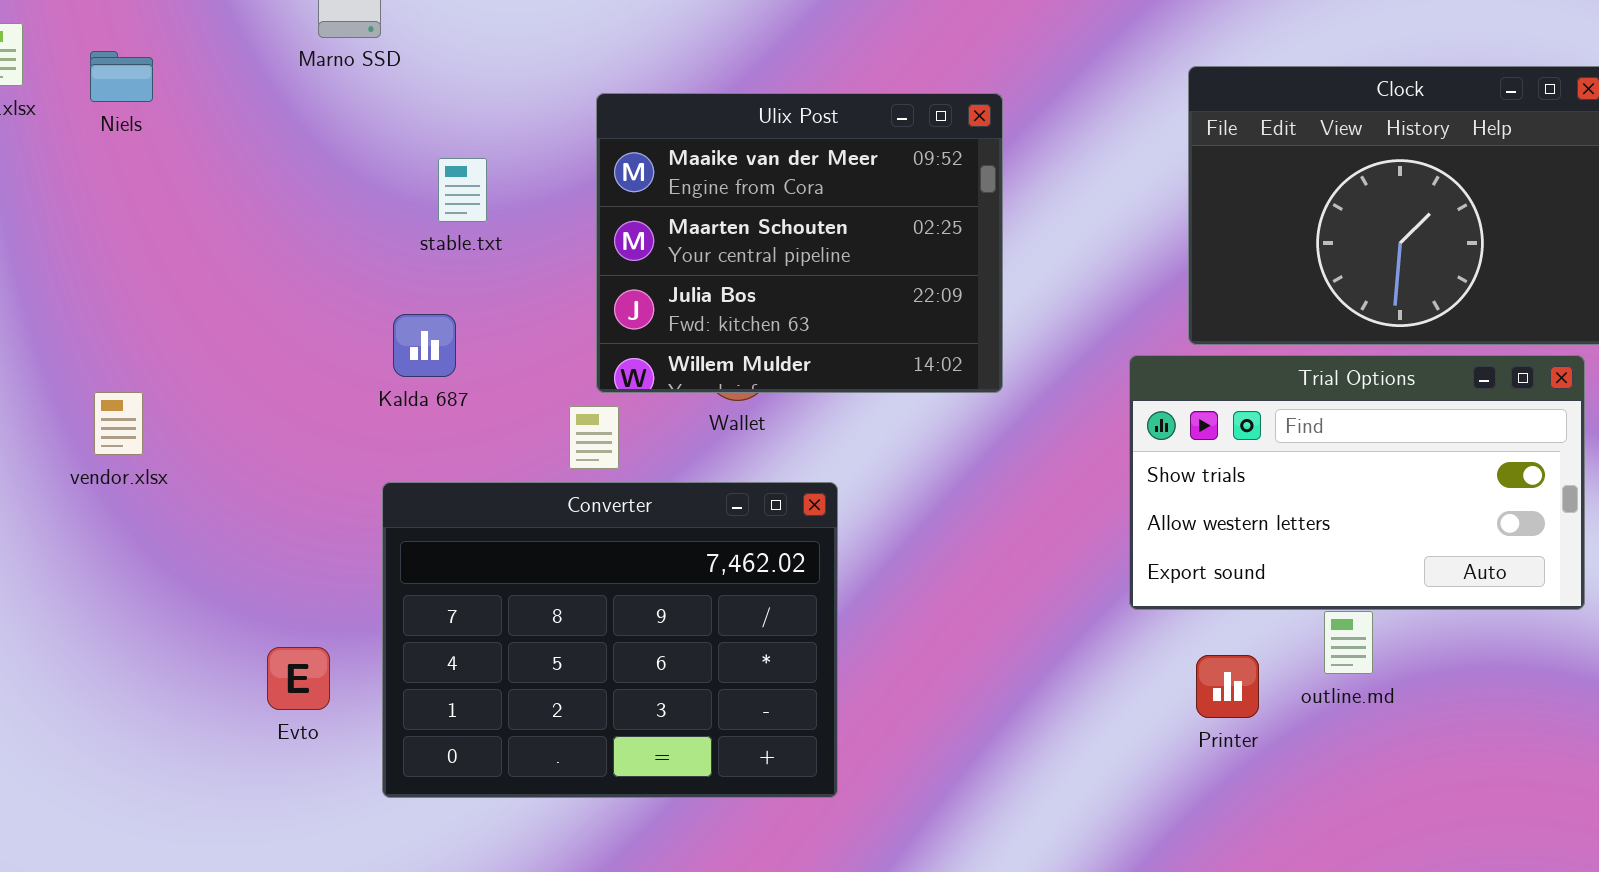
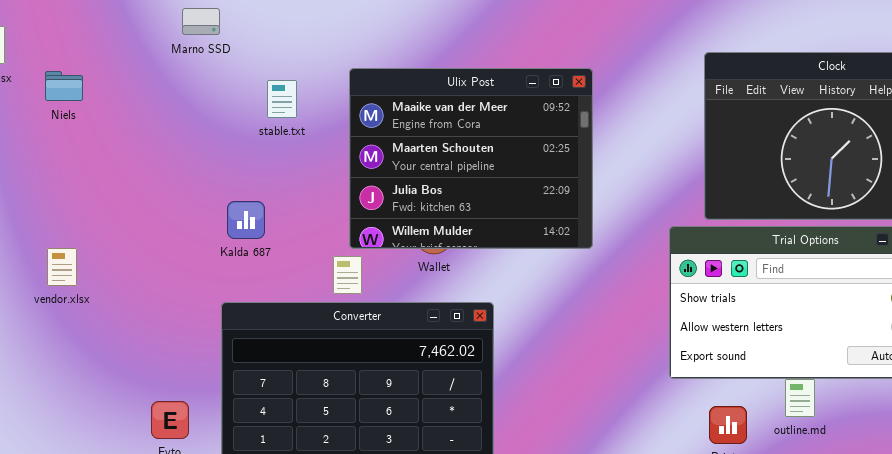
Niels: [90,51,153,102] -> [45,71,83,101], moved
stable.txt: [438,158,487,222] -> [267,80,297,118], moved

